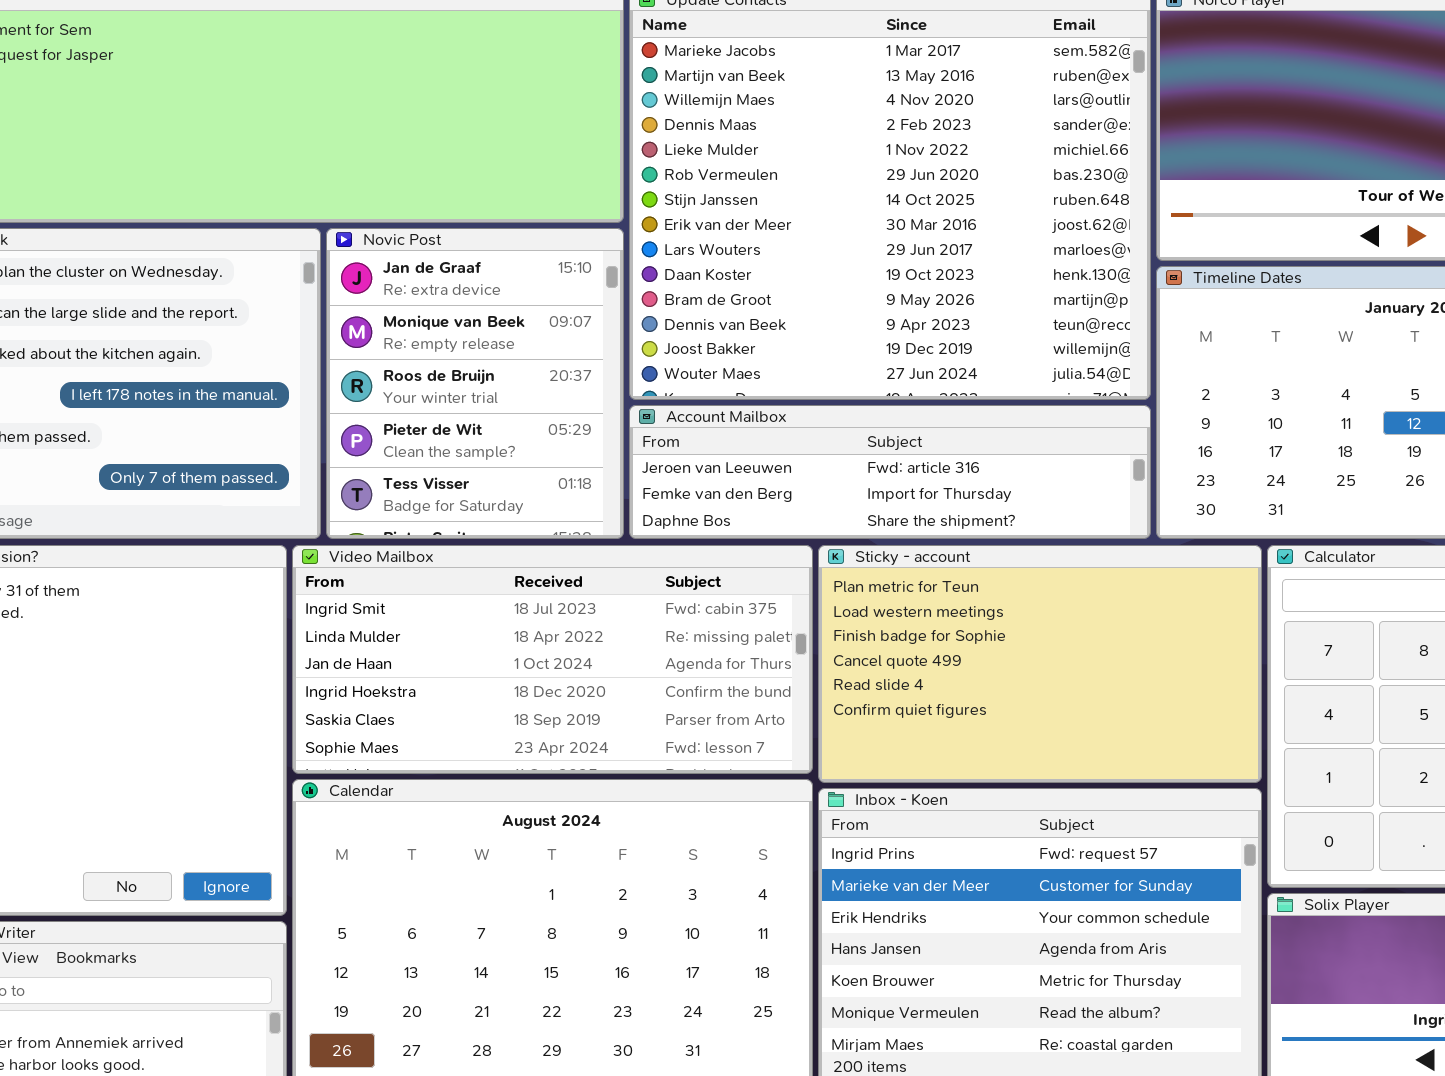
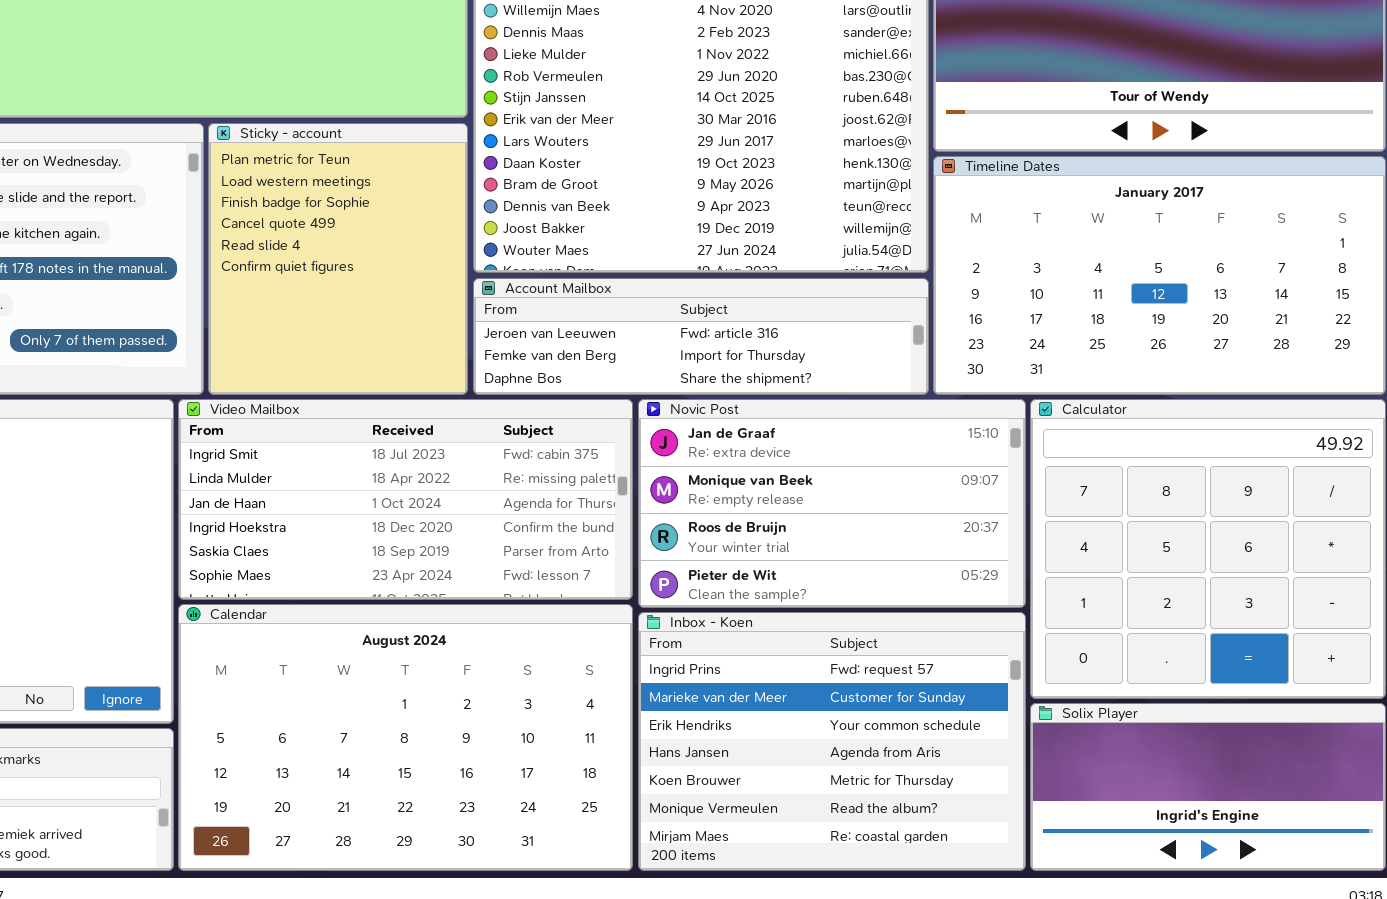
Novic Post: [326,228,624,539] -> [638,399,1026,608], moved, resized
Sticky - account: [818,545,1262,783] -> [208,123,468,395], moved, resized

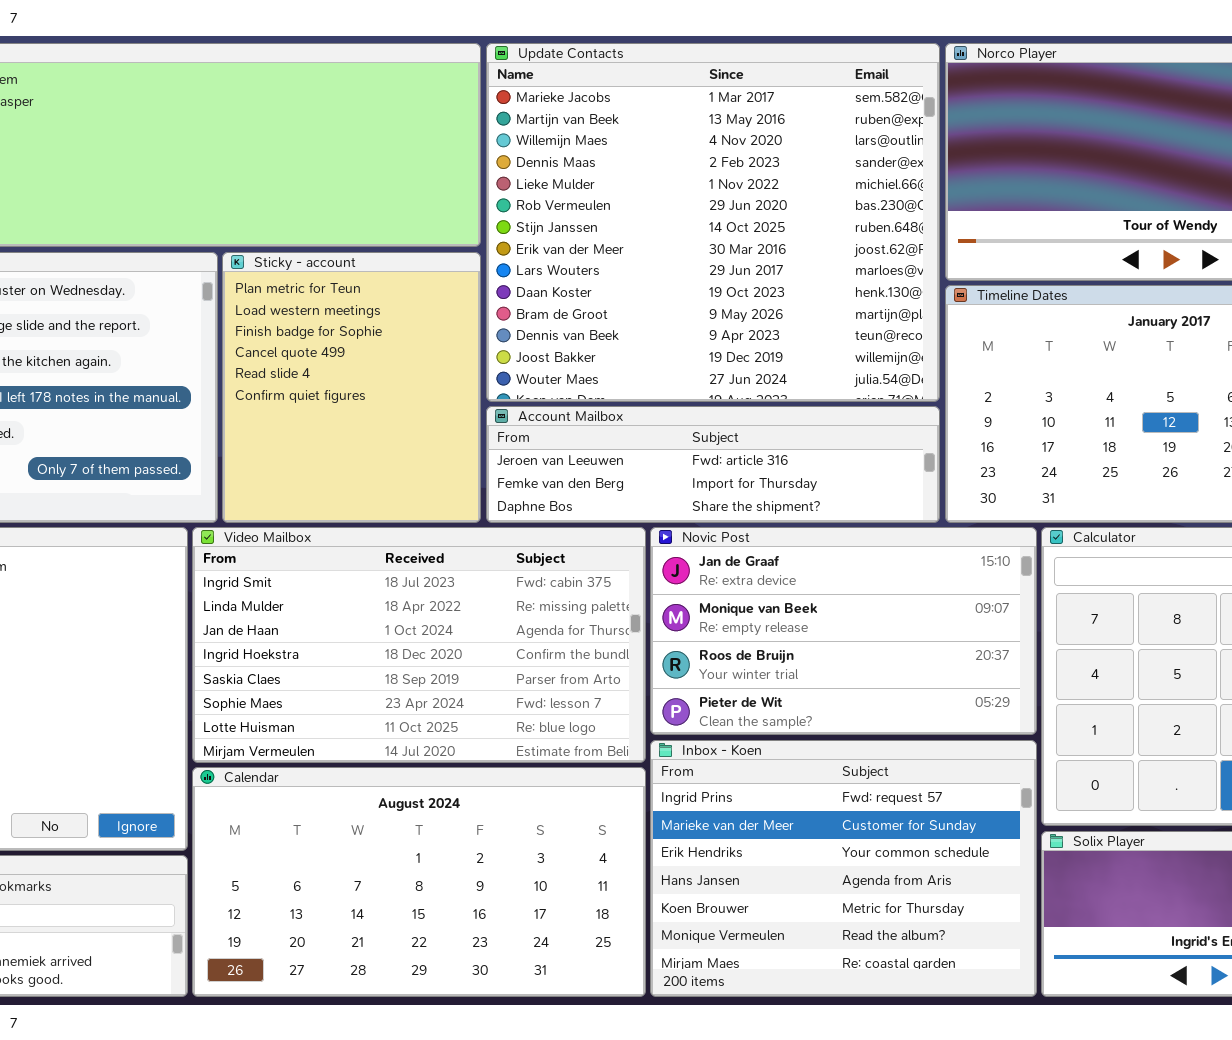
Video Mailbox: [178,399,633,600] -> [192,527,646,763], resized
Calendar: [178,604,633,871] -> [192,767,646,997], resized

